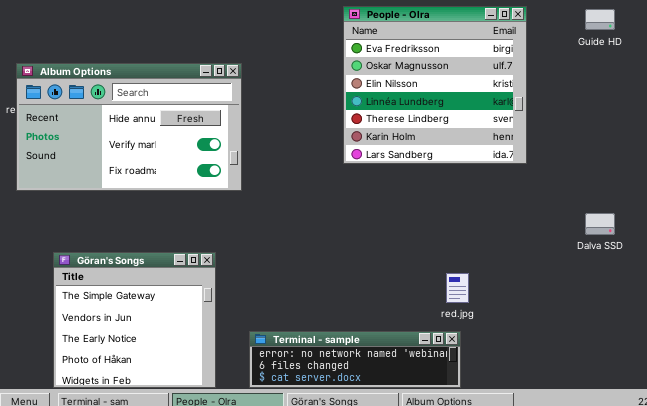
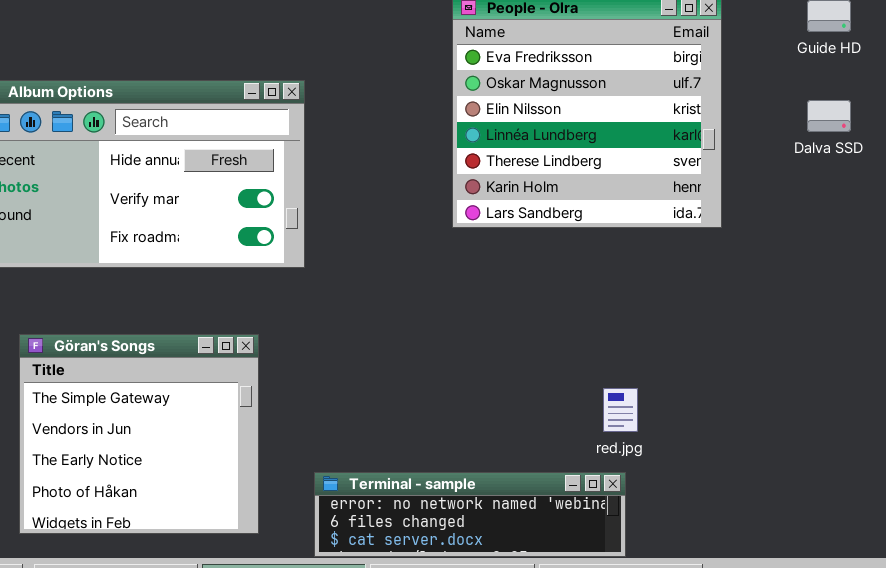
Dalva SSD: [585,213,615,235] -> [807,100,851,132], moved
Göran's Songs: [53,252,216,388] -> [19,334,259,534], moved

